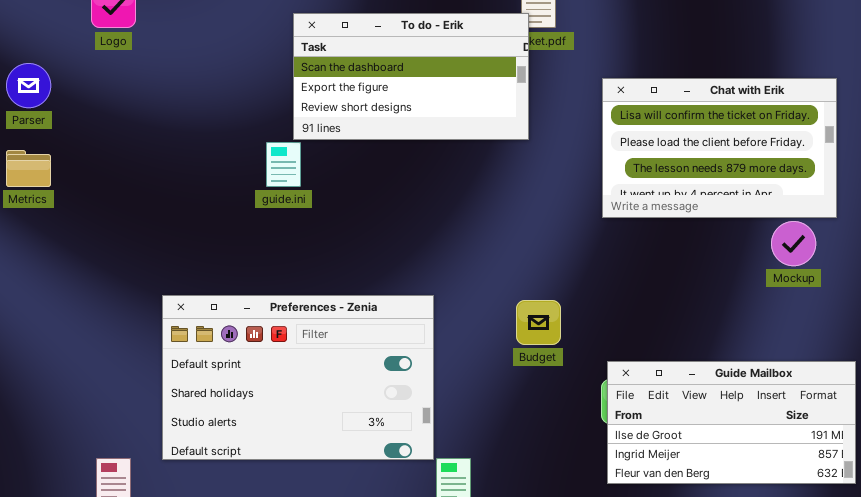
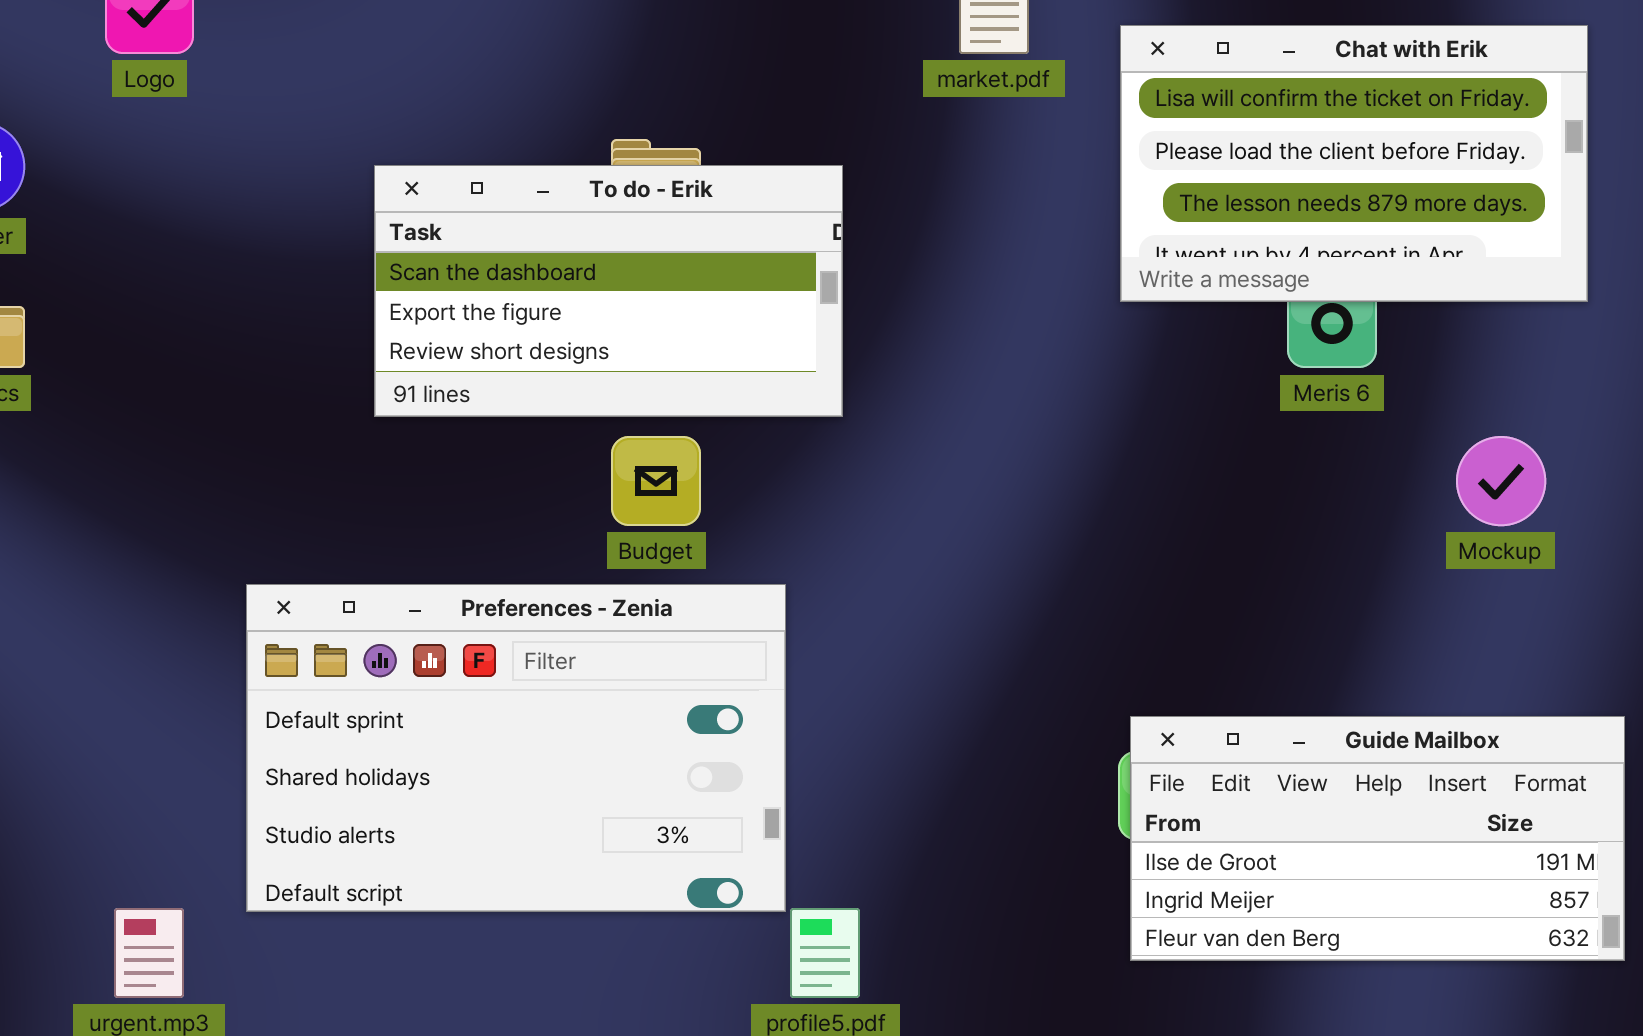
To do - Erik: [293,13,529,140] -> [374,165,843,417], moved
Chat with Erik: [602,78,837,218] -> [1120,25,1588,302], moved
Budget: [516,300,561,345] -> [611,436,701,526], moved

